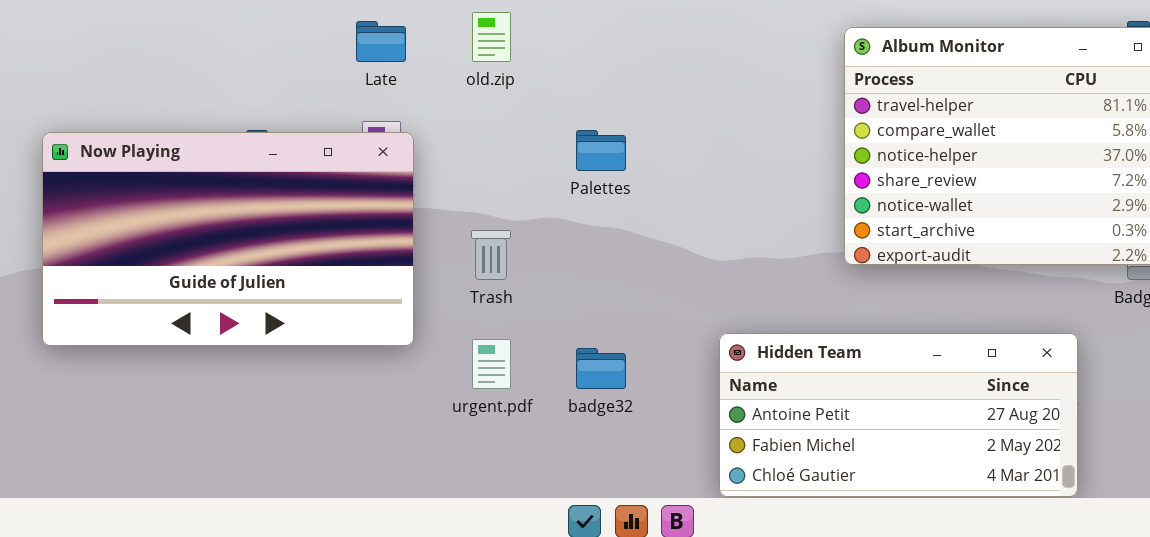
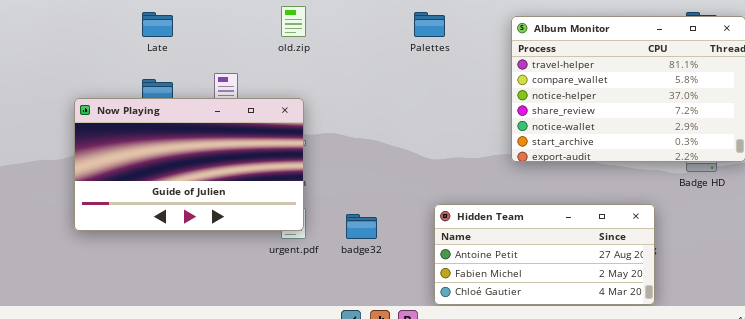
Late: [356,21,406,62] -> [142,12,173,37], moved
Palettes: [576,130,626,171] -> [414,12,445,37], moved
Now Playing: [42,132,414,346] -> [74,98,304,231], moved

